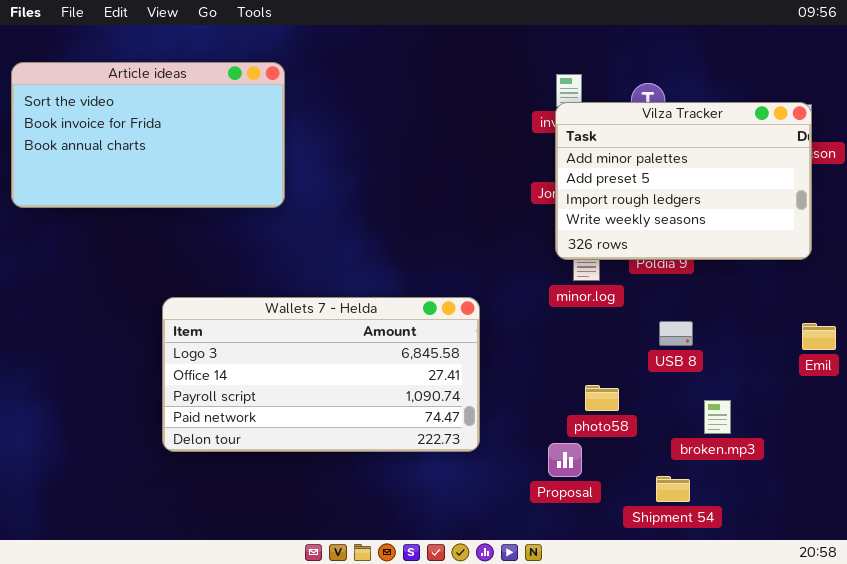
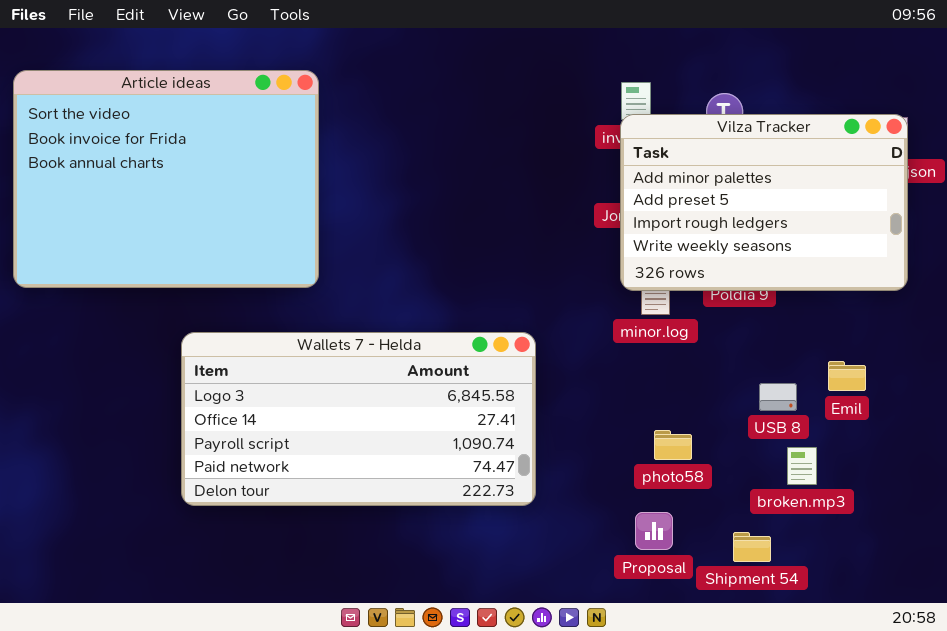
Article ideas: [11,62,285,208] -> [13,70,319,288], resized
USB 8: [659,321,693,346] -> [759,383,797,411], moved
Emil: [802,323,836,350] -> [828,361,866,391], moved
Proposal: [548,443,582,477] -> [635,512,673,550], moved

